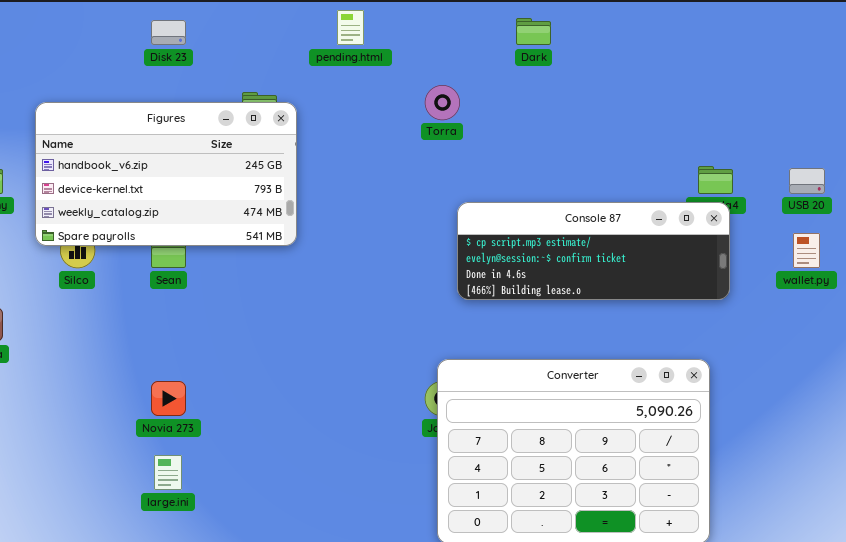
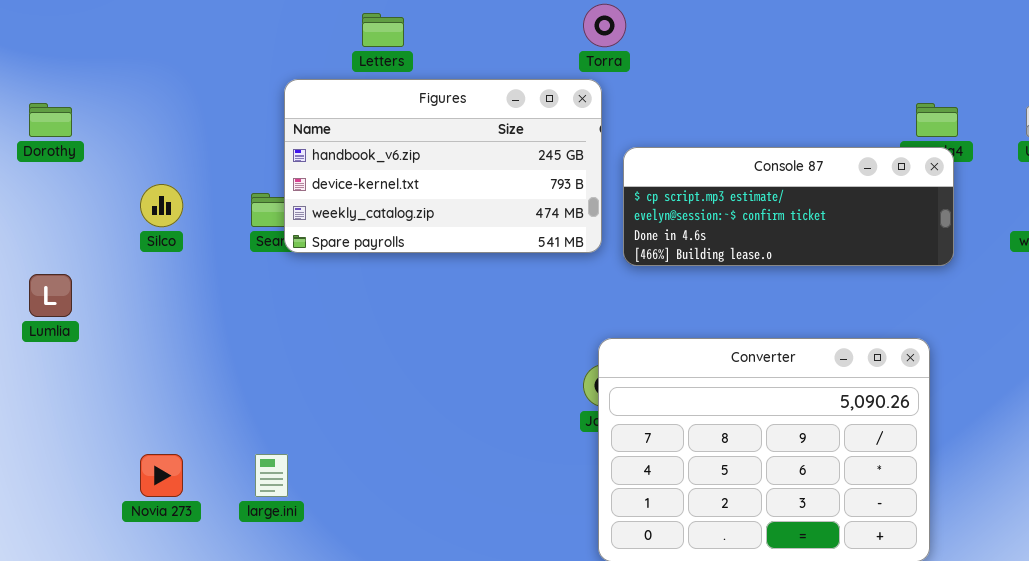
Figures: [35,102,297,246] -> [284,79,602,253], moved
Novia 273: [151,381,186,416] -> [140,454,183,497], moved

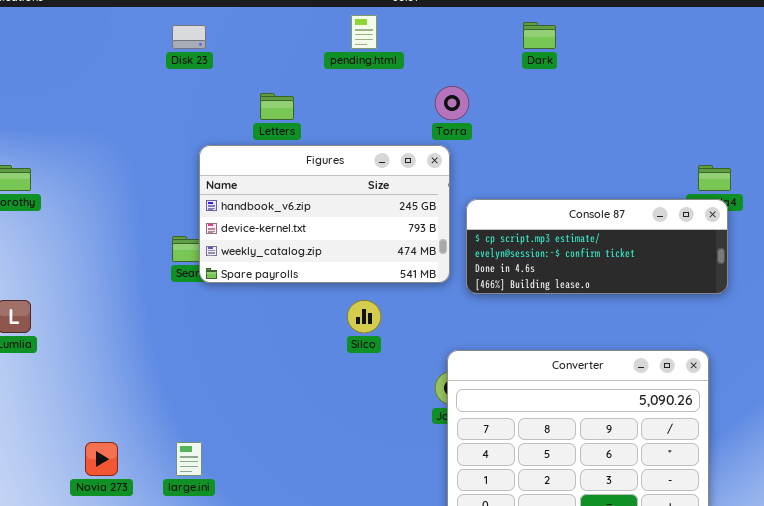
Silco: [140,184,183,227] -> [347,300,381,333], moved

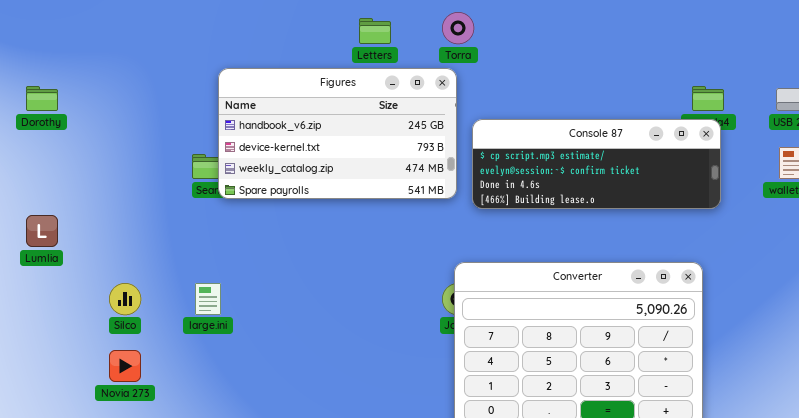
Letters: [260,93,294,120] -> [359,18,391,44], moved
Silco: [347,300,381,333] -> [109,283,141,315], moved
large.ini: [176,442,202,476] -> [195,283,221,315], moved

